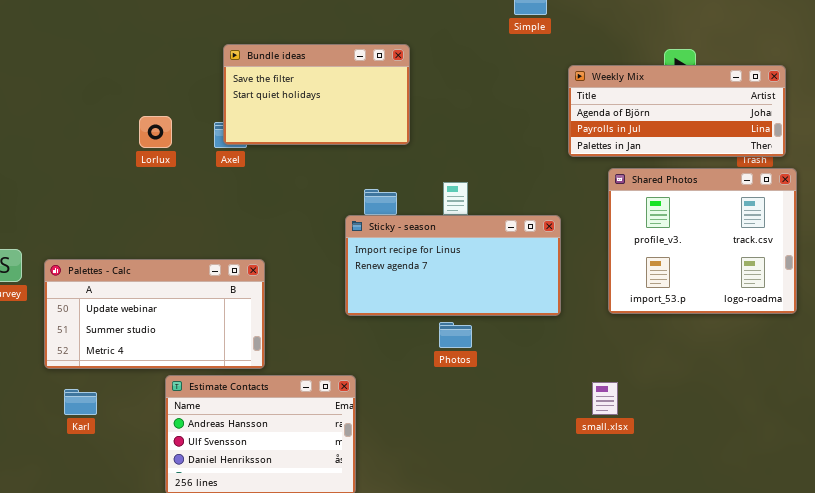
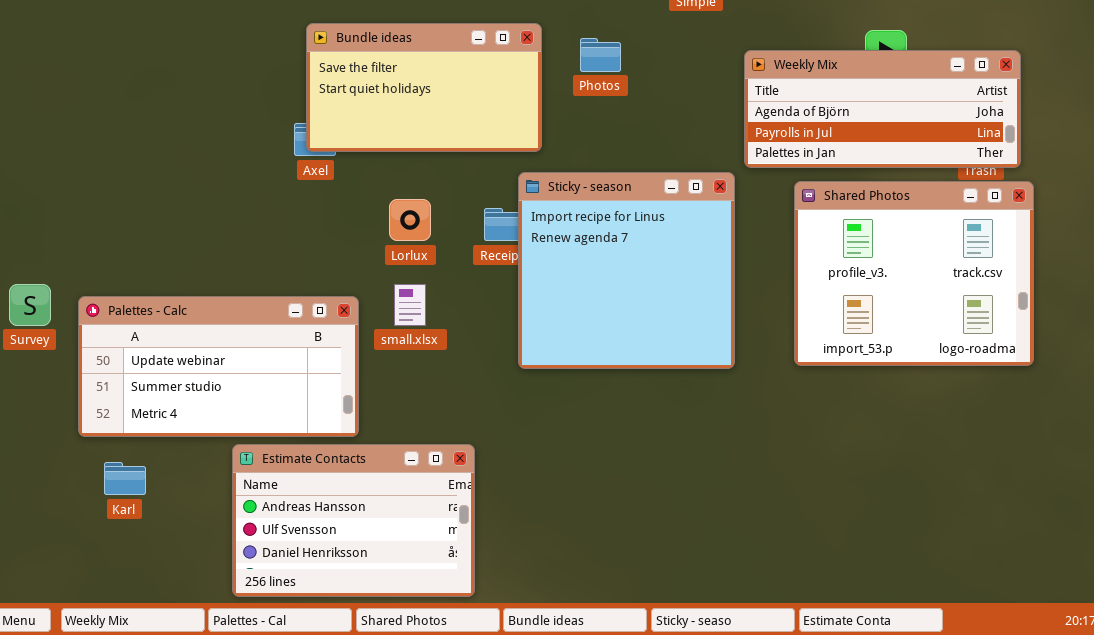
Lorlux: [139,116,172,148] -> [389,199,431,241], moved
Sticky - season: [345,215,561,316] -> [518,172,735,369], resized
Photos: [439,322,472,348] -> [580,38,621,72], moved
small.xlsx: [592,382,618,415] -> [394,284,426,326], moved

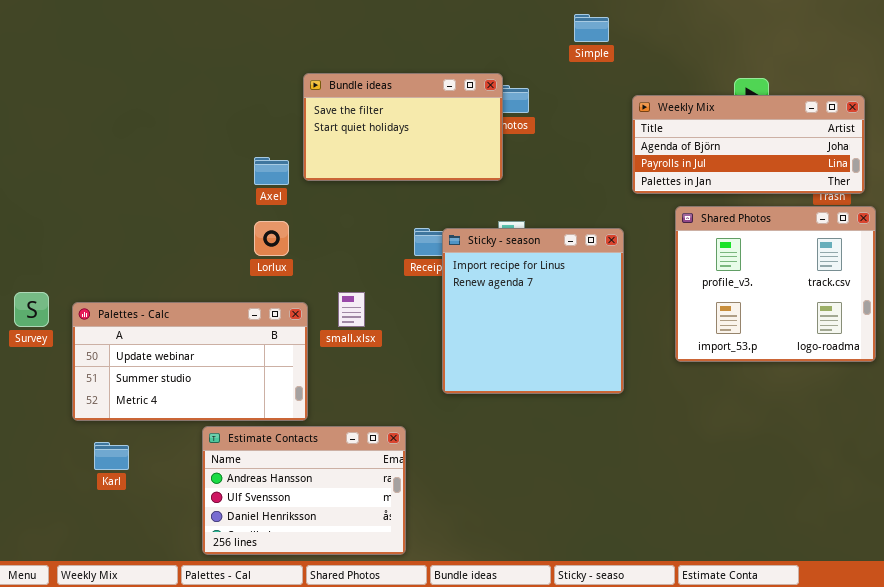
Bundle ideas: [306,23,542,152] -> [303,73,503,181], moved
Sticky - season: [518,172,735,369] -> [442,228,624,394], moved
Lorlux: [389,199,431,241] -> [254,221,289,256], moved

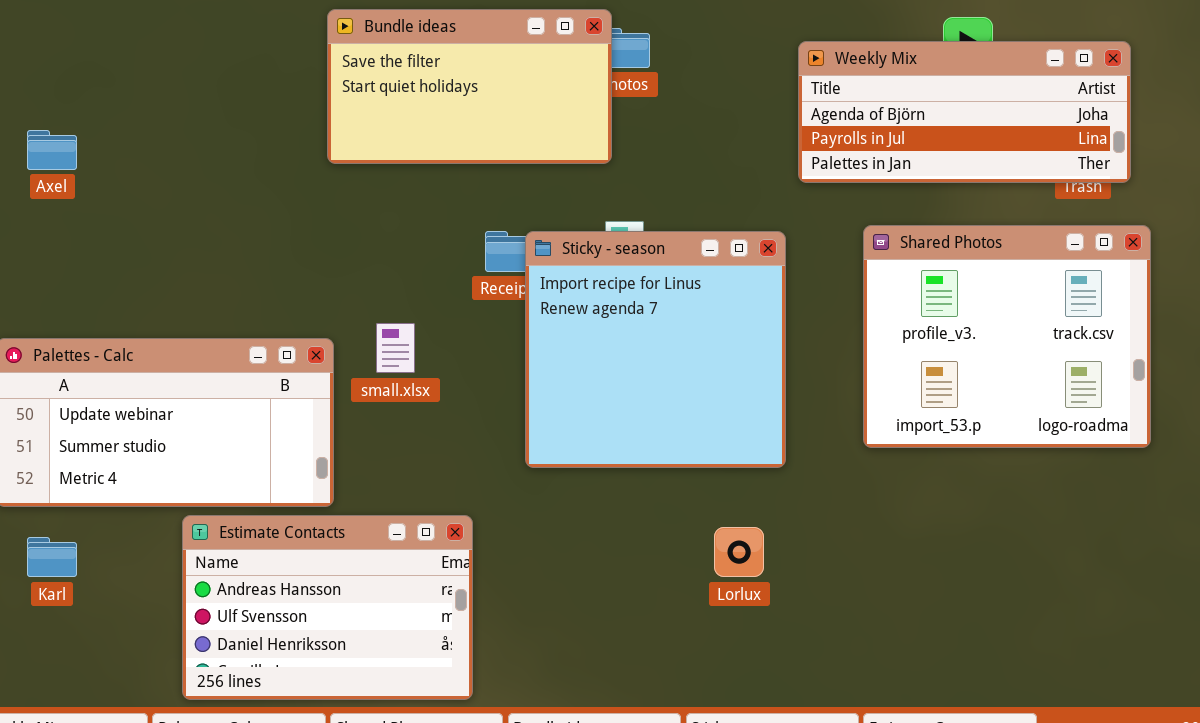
Axel: [254,157,289,185] -> [27,130,77,170], moved
Shared Photos: [675,206,876,362] -> [863,225,1151,448], moved
Lorlux: [254,221,289,256] -> [714,527,764,577], moved

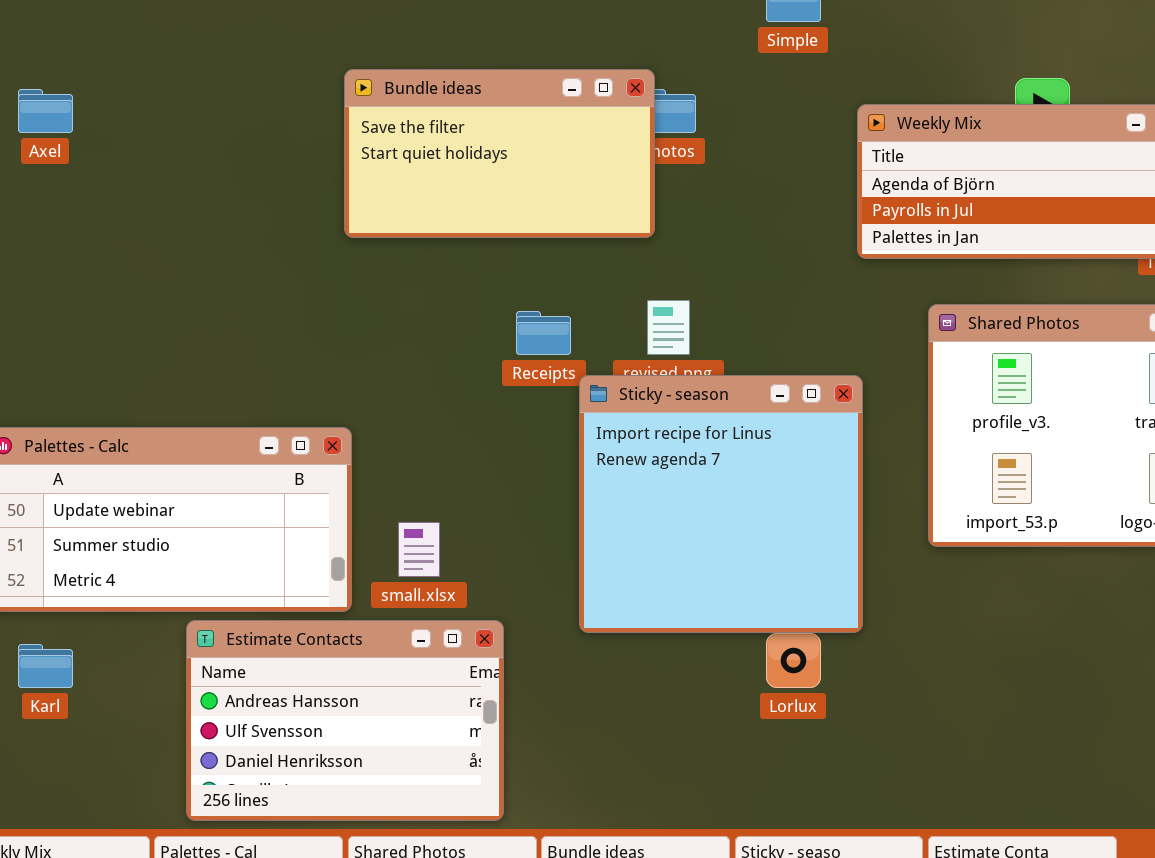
Axel: [27,130,77,170] -> [18,89,73,133], moved
Sticky - season: [525,231,786,468] -> [579,375,863,633], moved
small.xlsx: [376,323,415,373] -> [398,522,440,577], moved

